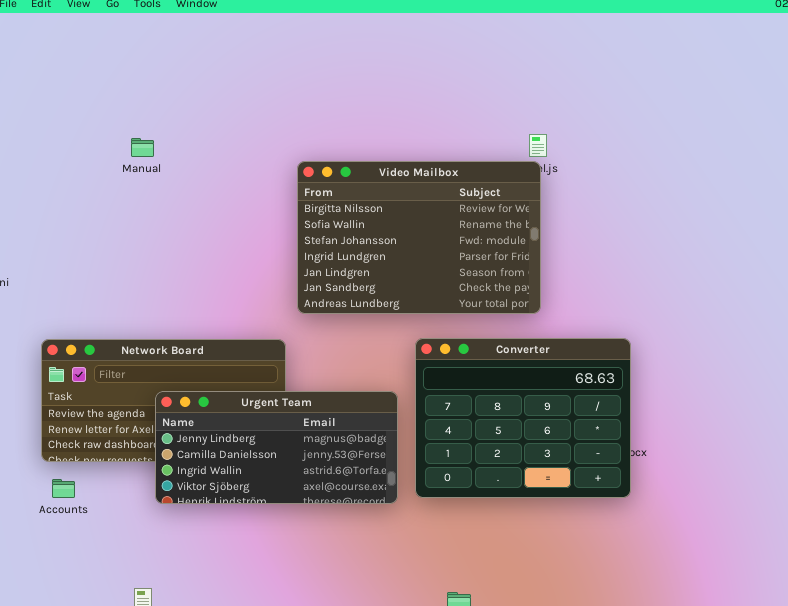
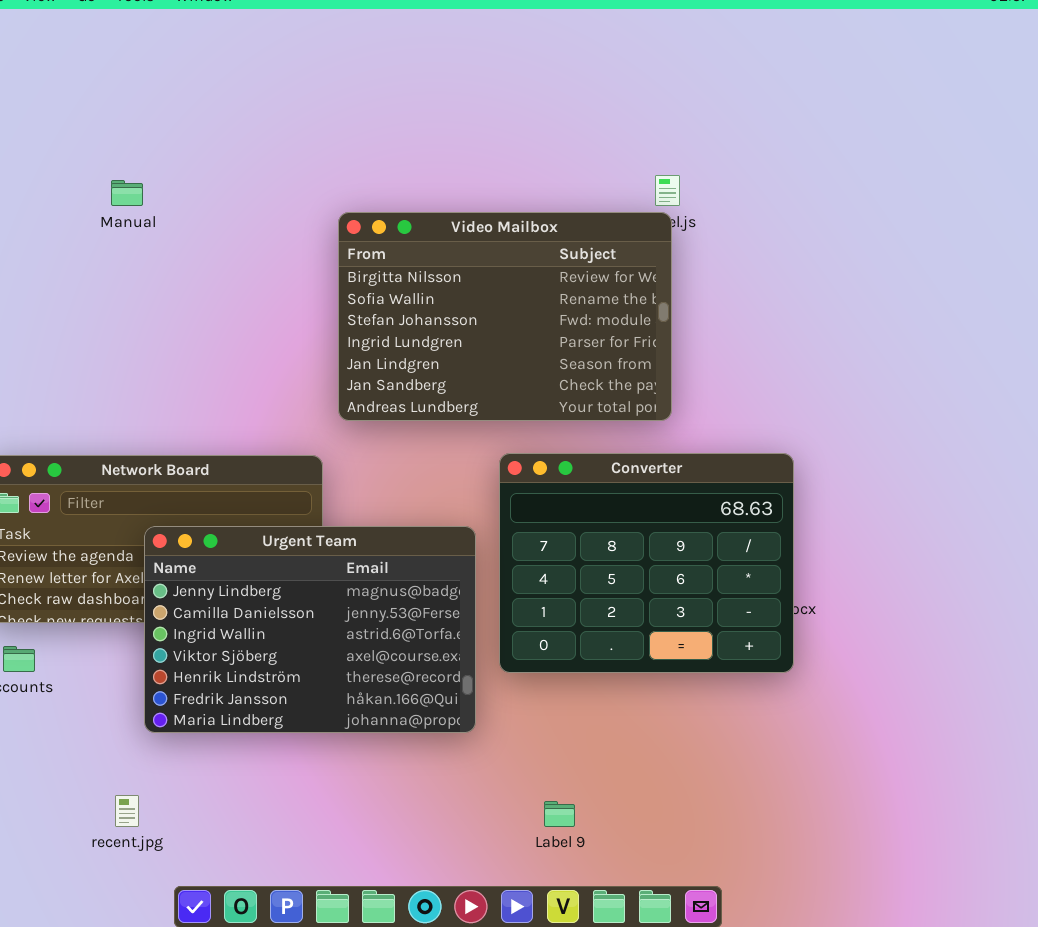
Urgent Team: [155,391,398,504] -> [144,526,476,733], resized

